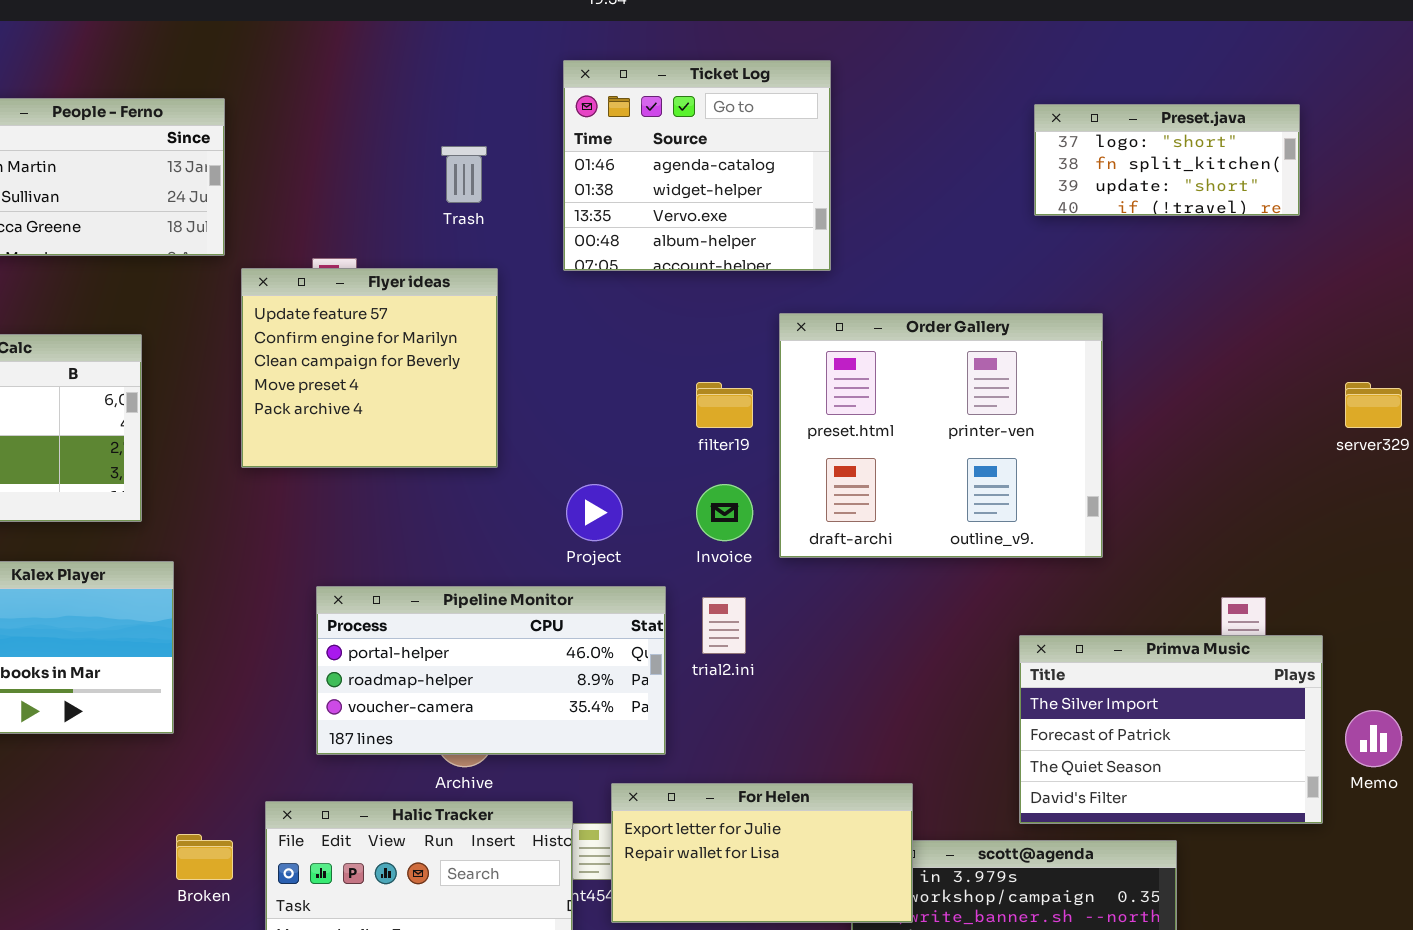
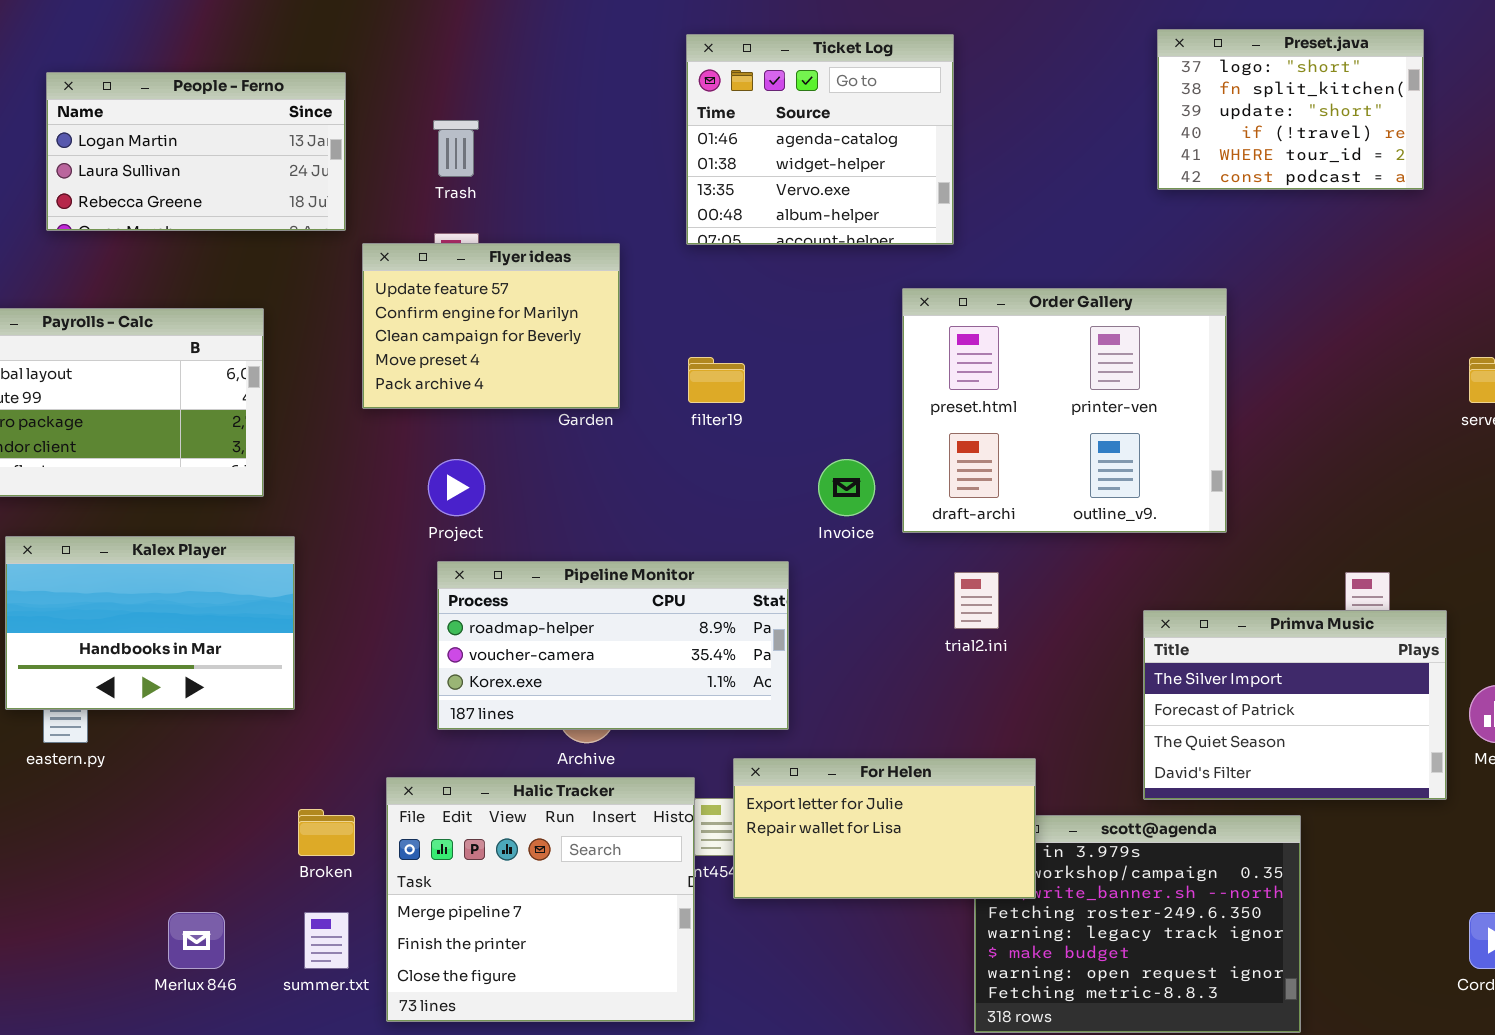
Preset.java: [1034,104,1300,216] -> [1157,29,1424,190], resized
Trash: [441,146,487,203] -> [433,120,479,177], moved
Flyer ideas: [241,268,498,468] -> [362,243,620,409], resized
filter19: [696,382,753,428] -> [688,357,745,403], moved
Project: [566,484,623,541] -> [428,459,485,516], moved
Pipeline Monitor: [316,586,666,755] -> [437,561,789,730], scrolled down 1 row
trial2.ini: [702,597,746,654] -> [954,572,999,629], moved

